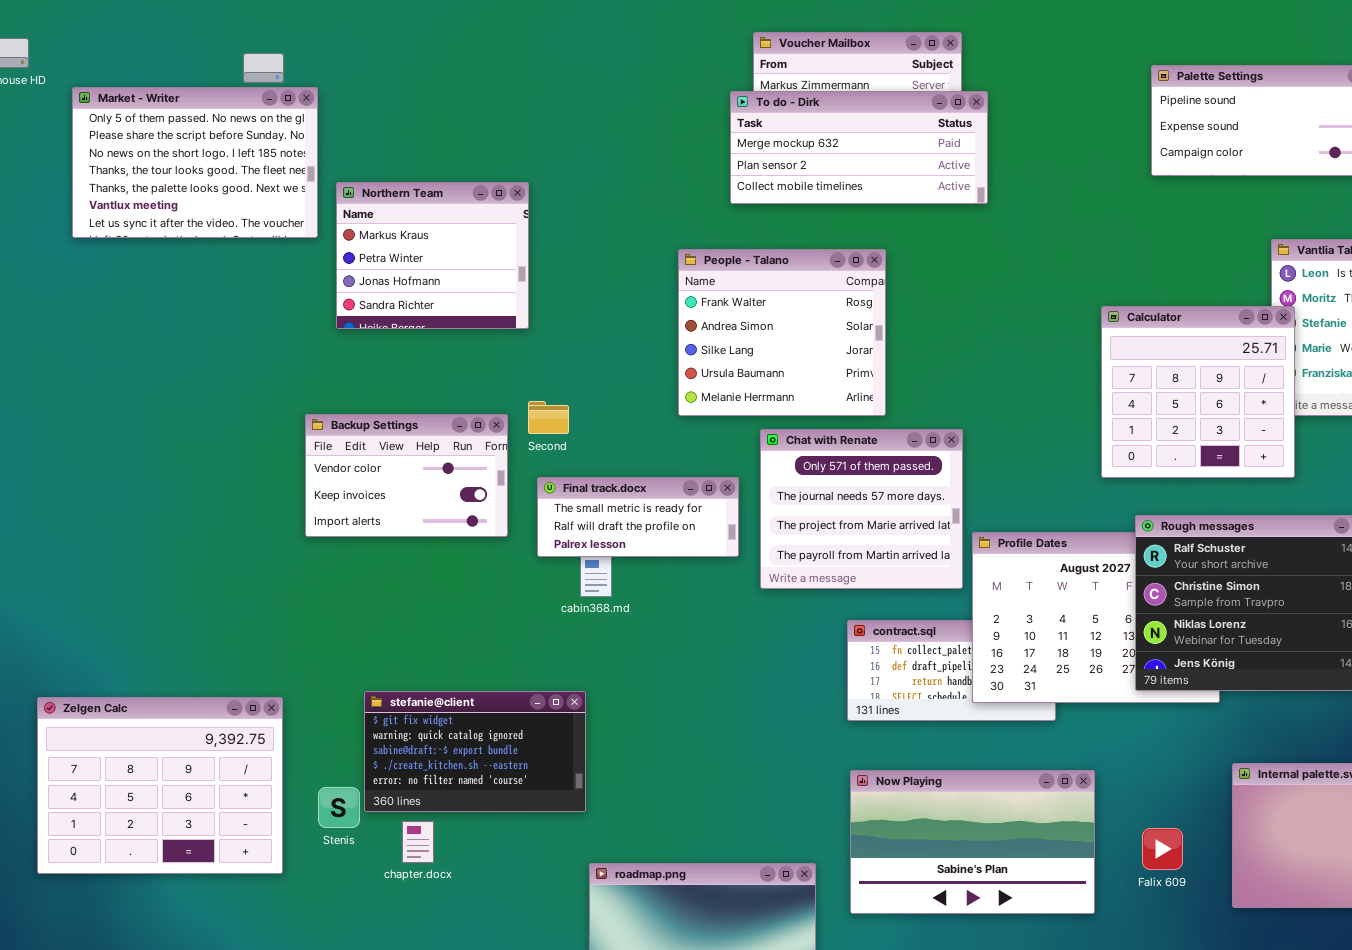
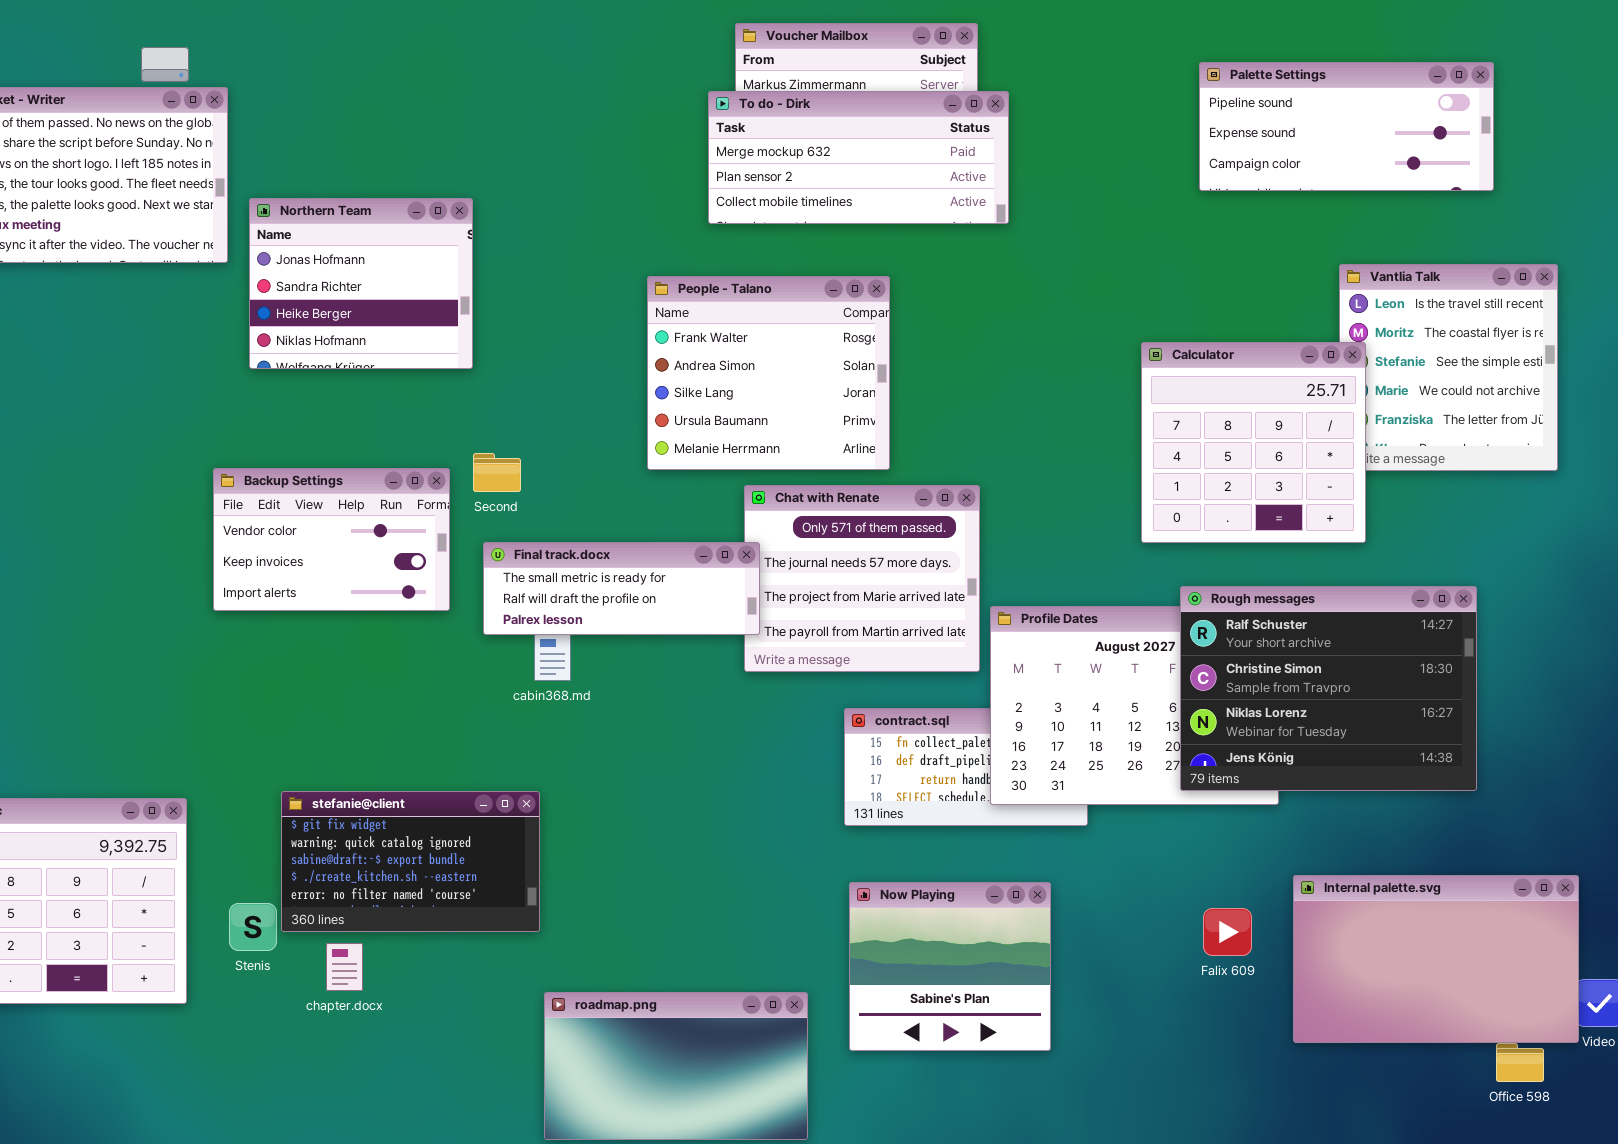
Northern Team: [336,182,529,329] -> [249,198,473,369], scrolled down 2 rows
Final track.docx: [537,477,739,557] -> [483,542,760,635], resized
Now Playing: [850,770,1095,914] -> [849,882,1051,1051], resized
Falix 609: [1142,828,1183,870] -> [1203,908,1252,956], moved

